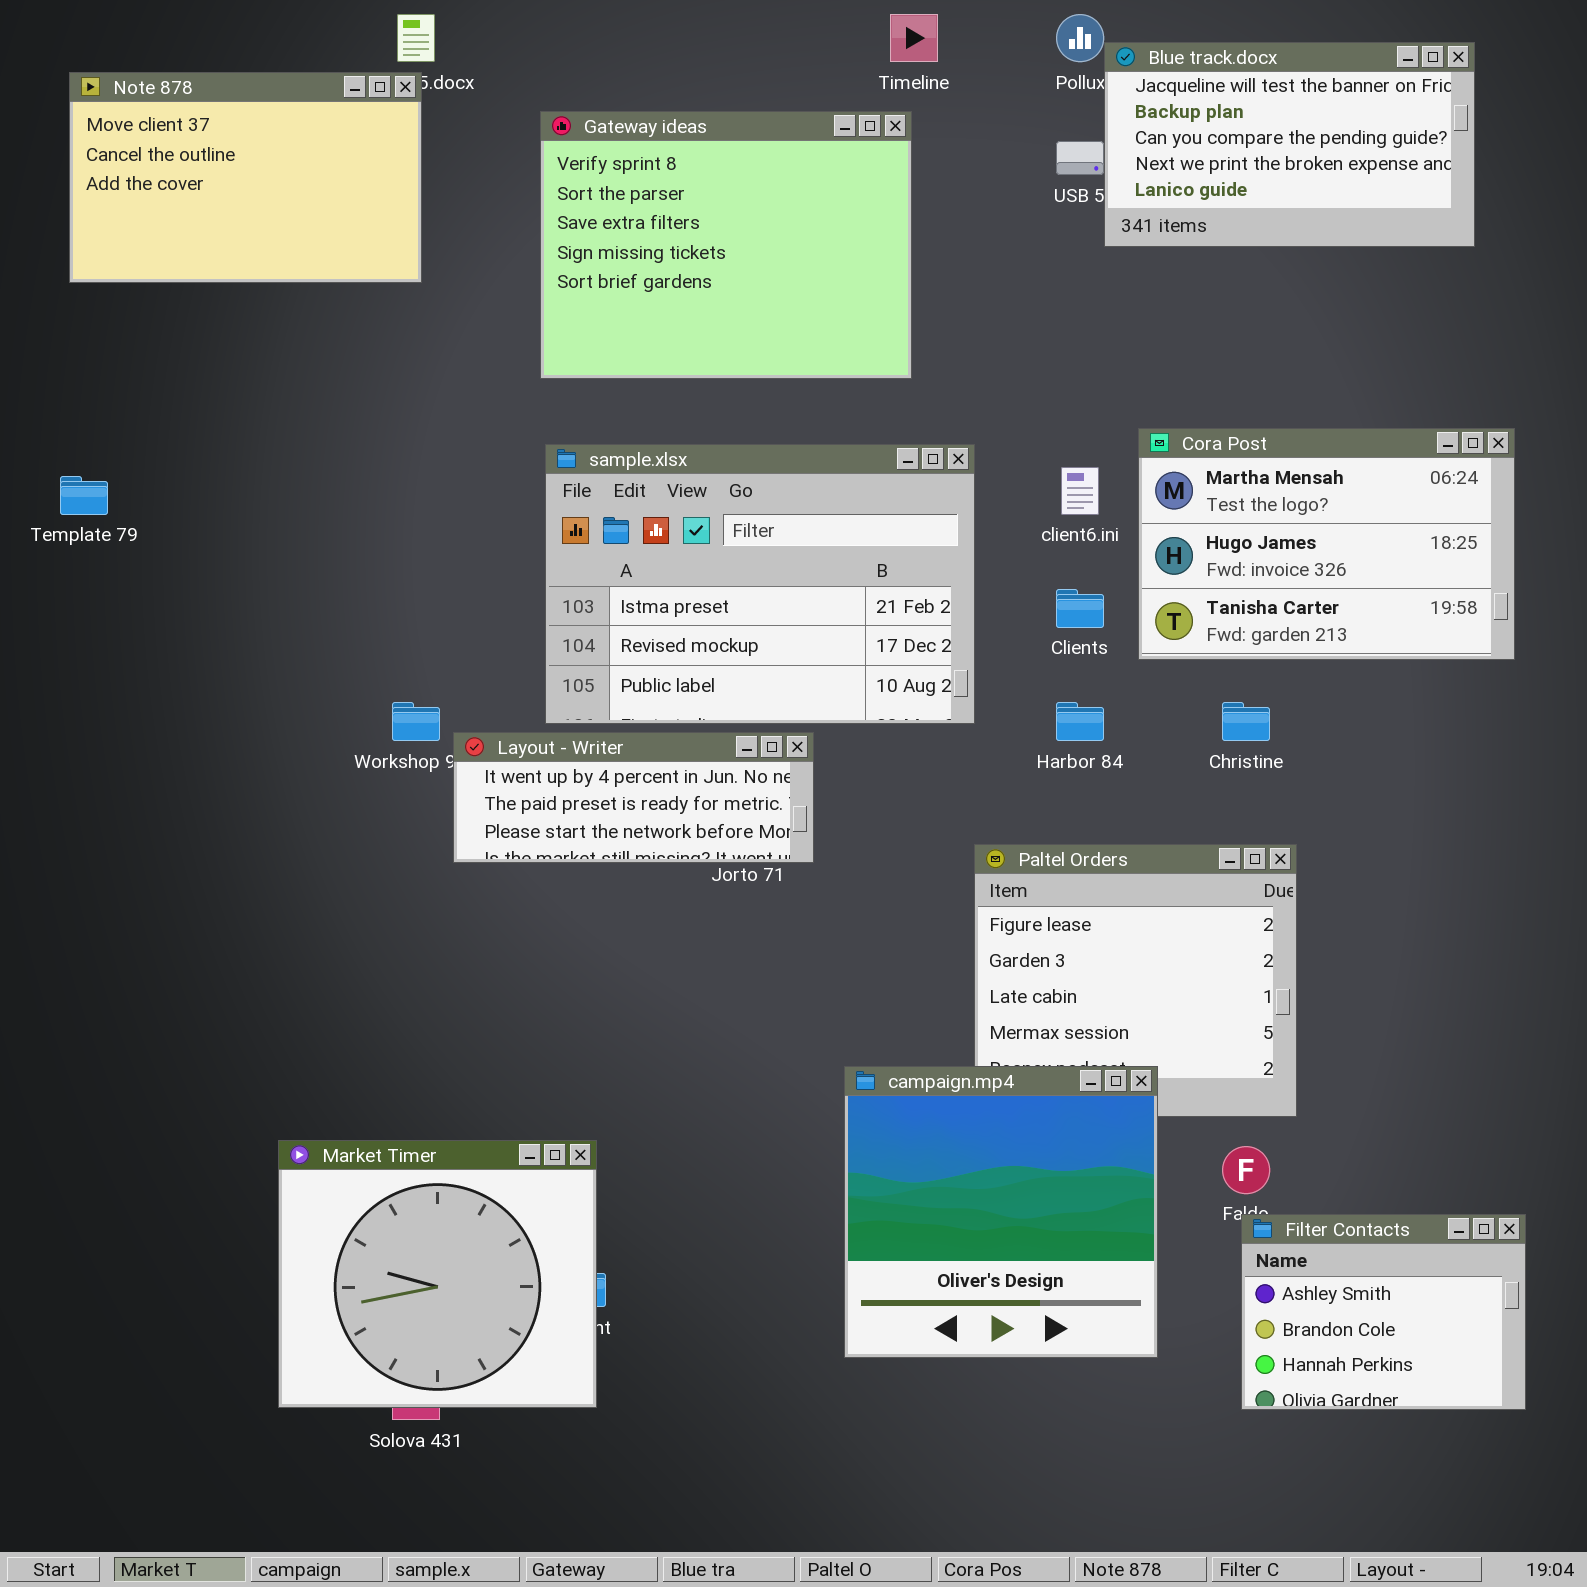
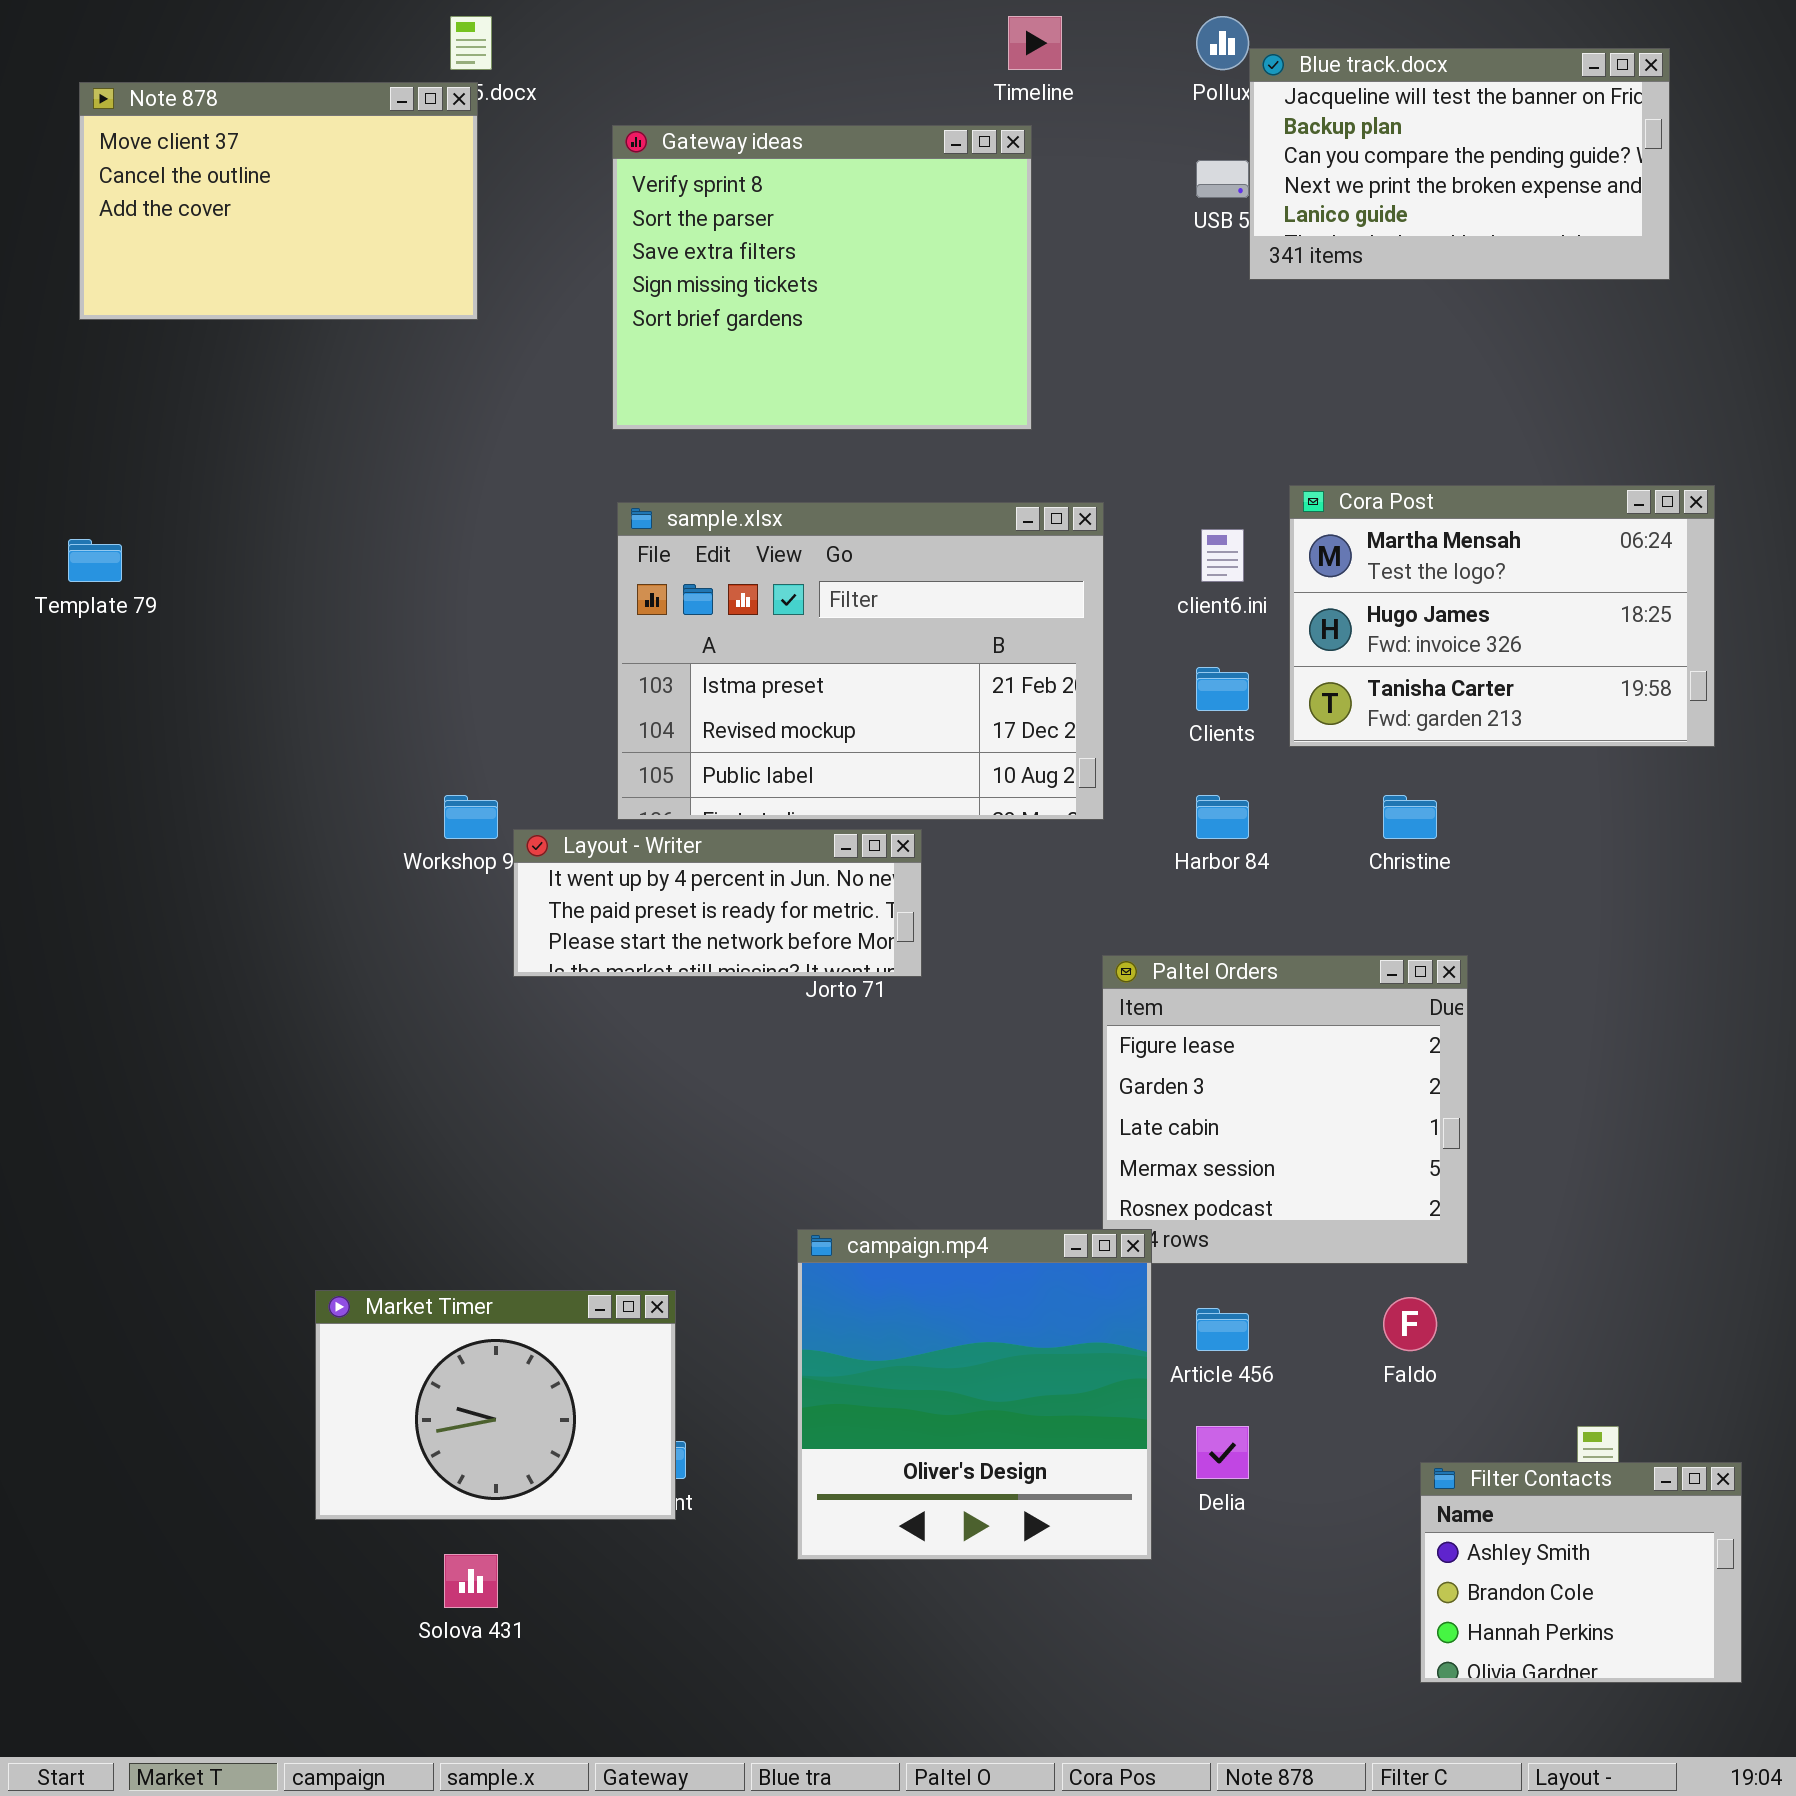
campaign.mp4: [844,1066,1158,1358] -> [797,1229,1152,1560], moved
Market Timer: [278,1140,597,1408] -> [315,1290,676,1520], resized
Filter Contacts: [1241,1214,1526,1410] -> [1420,1462,1742,1683], moved

